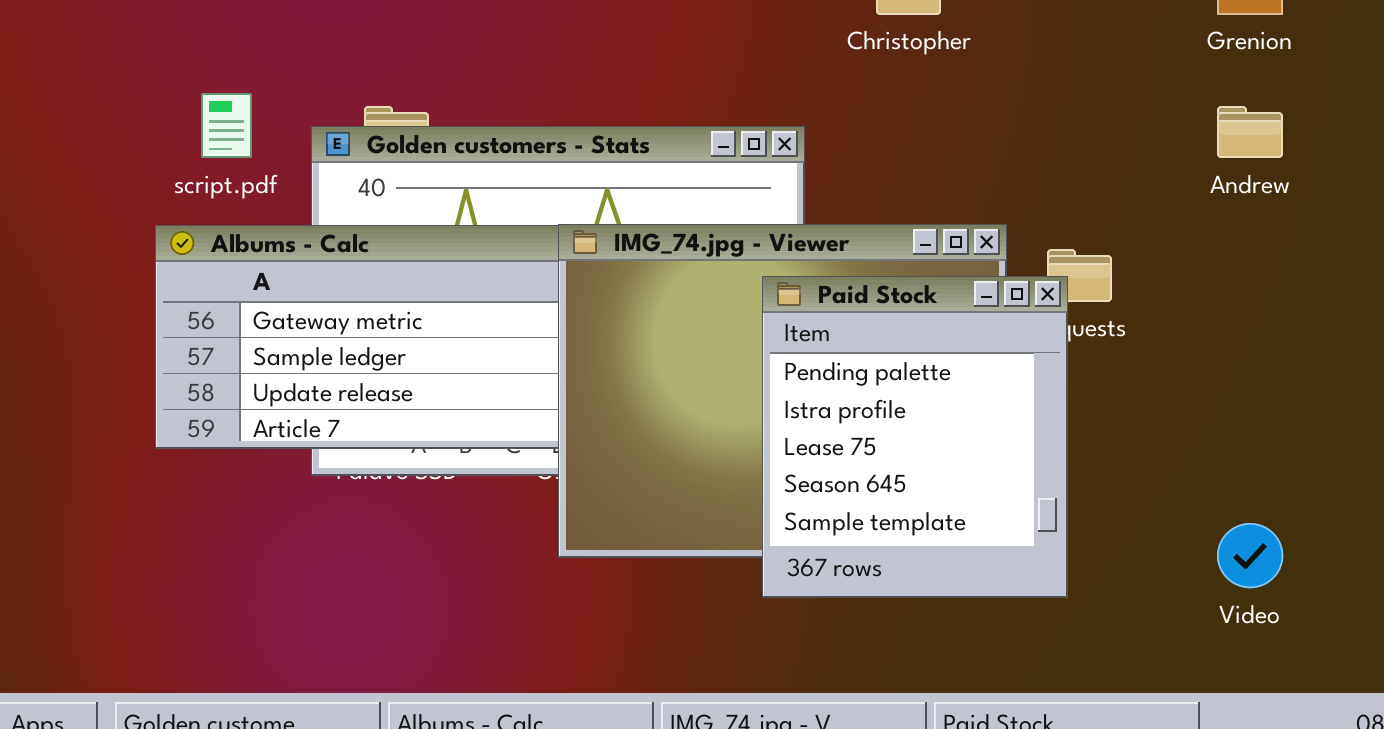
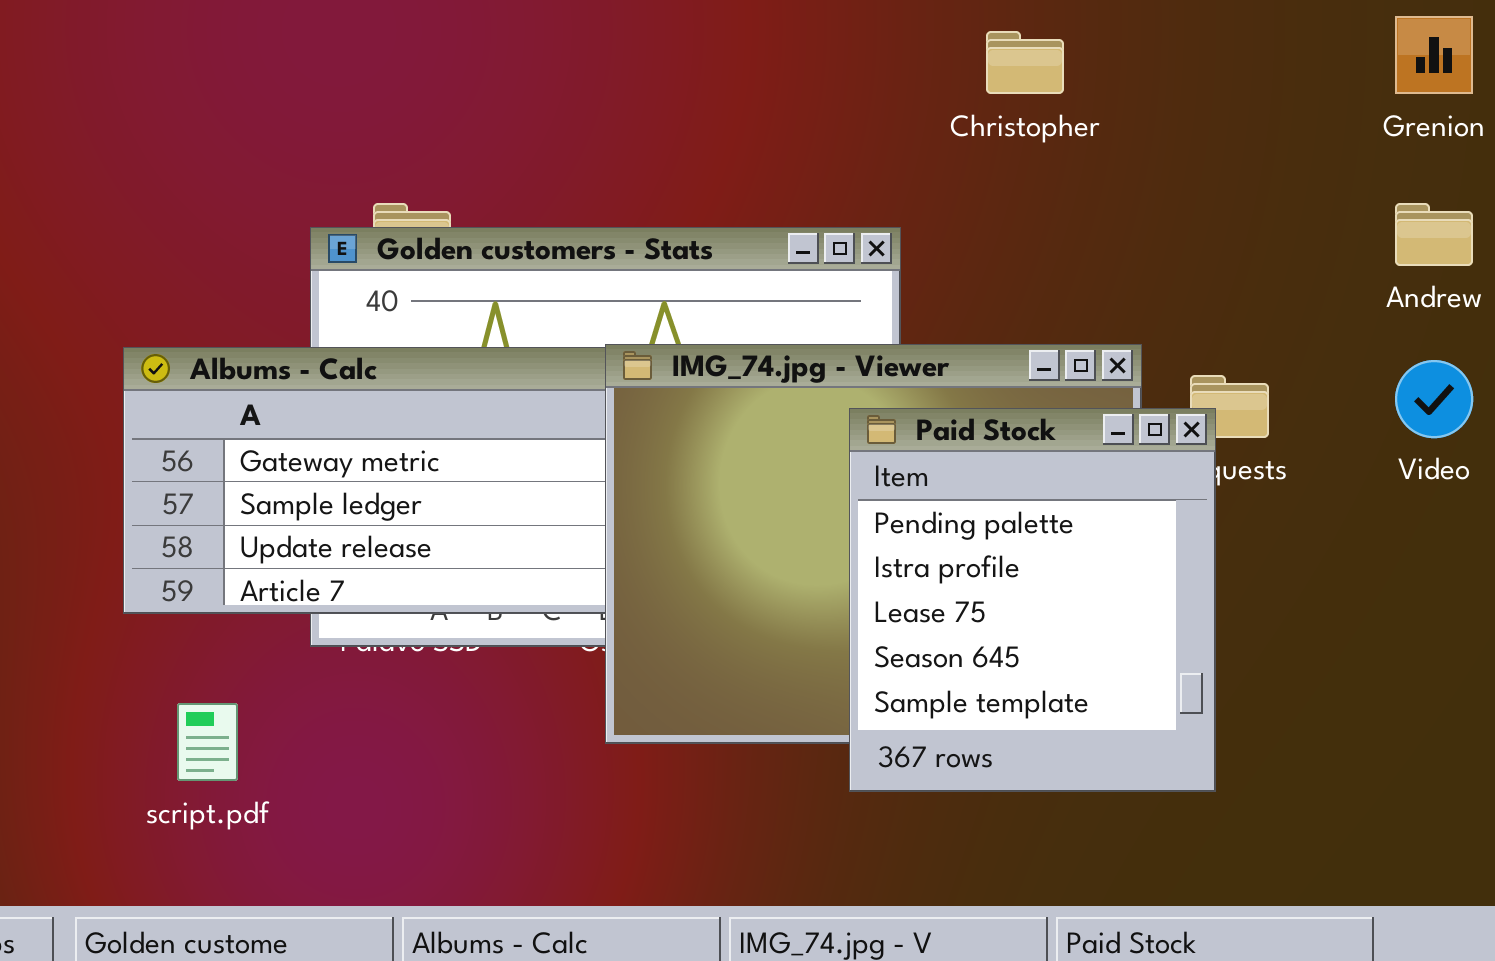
script.pdf: [201,93,252,158] -> [177,703,238,781], moved
Video: [1217,523,1283,588] -> [1395,360,1473,438], moved

